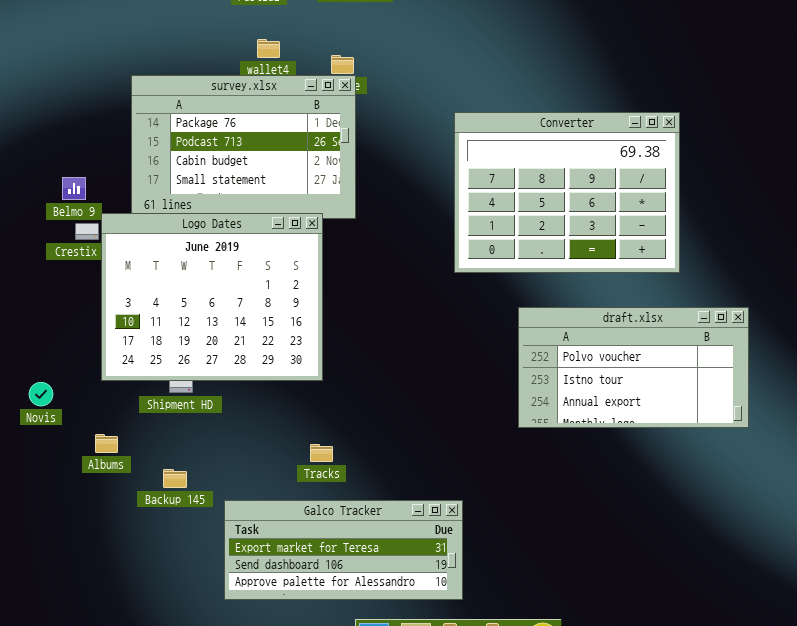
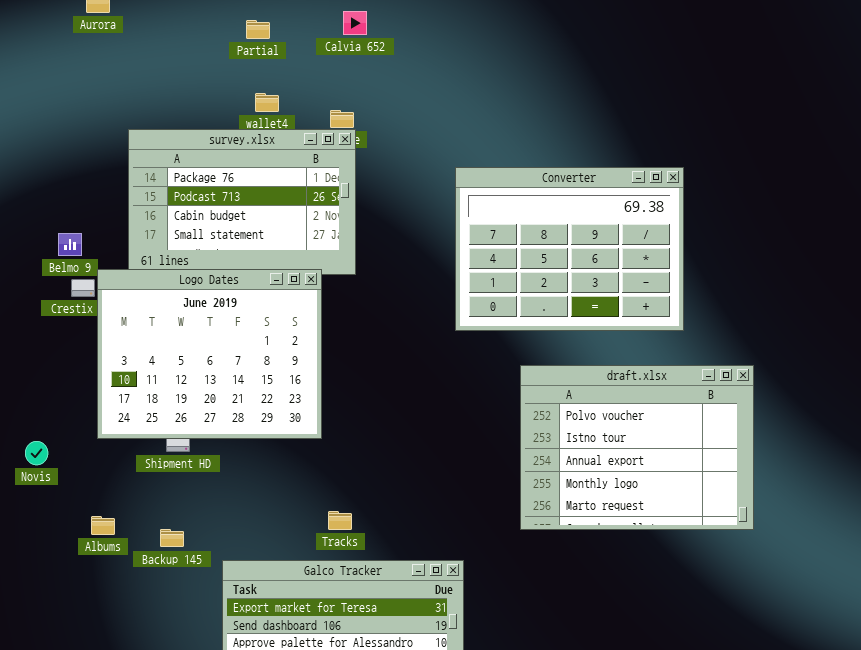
draft.xlsx: [518,307,749,428] -> [520,365,754,530], resized
Albums: [95,434,118,453] -> [91,516,115,535], moved
Tracks: [310,444,333,462] -> [328,511,352,530], moved

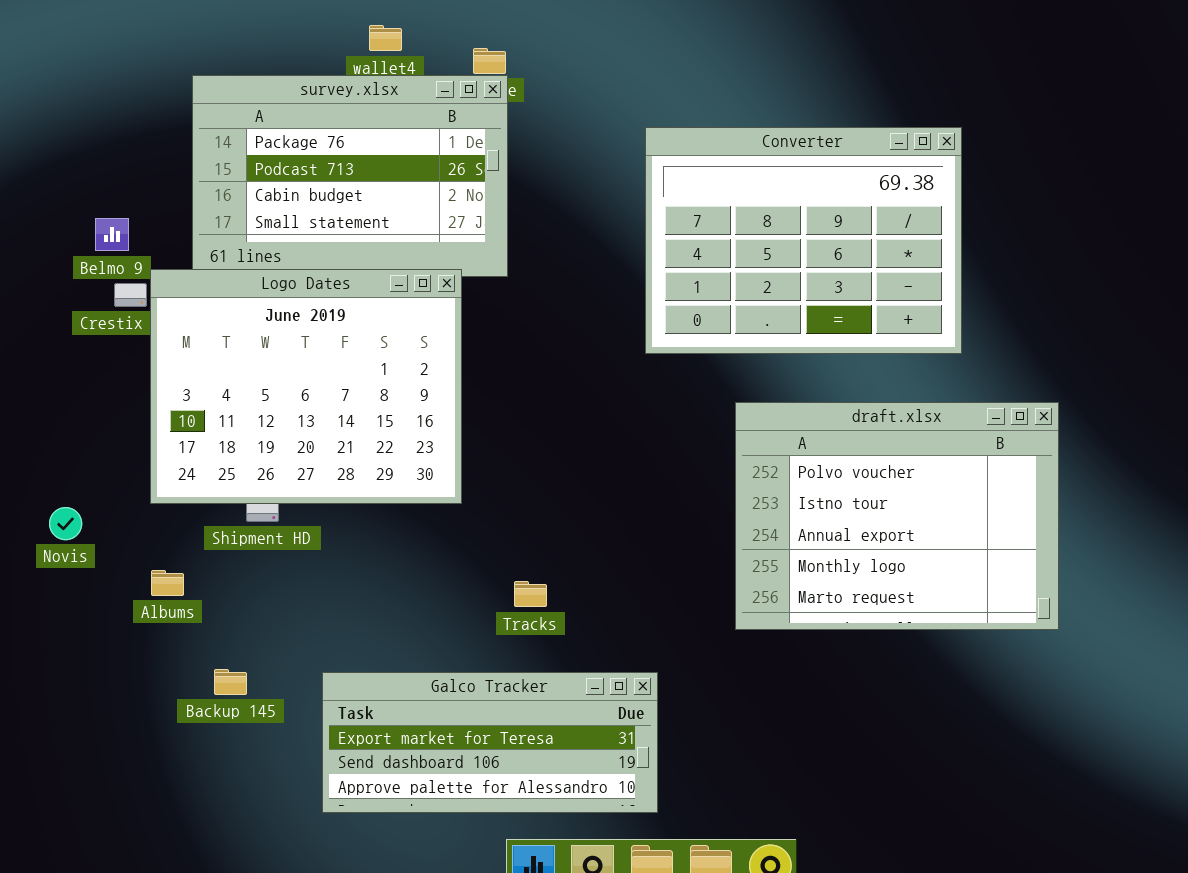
Tracks: [328,511,352,530] -> [514,581,547,607], moved
Albums: [91,516,115,535] -> [151,570,184,596], moved
Backup 145: [160,529,184,547] -> [214,669,247,695], moved

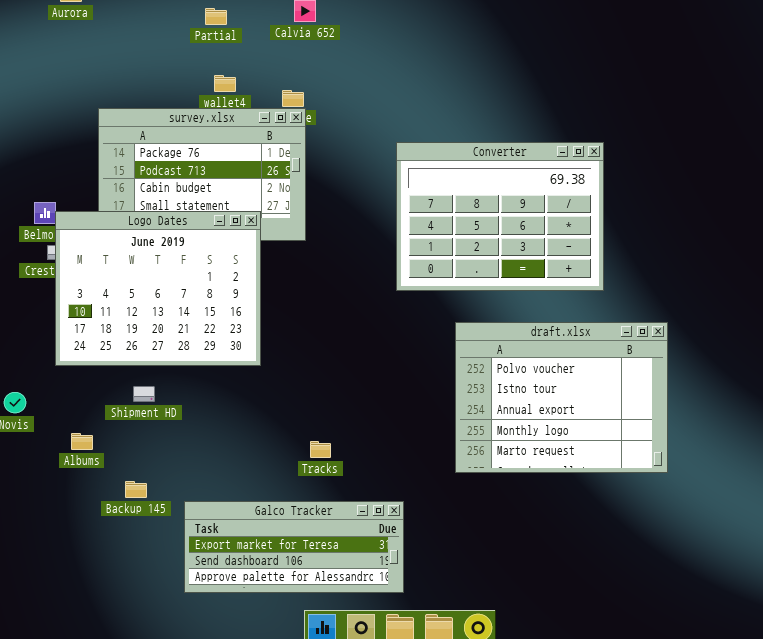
Logo Dates: [150,269,462,504] -> [55,211,261,366], moved
Backup 145: [214,669,247,695] -> [125,481,147,498], moved

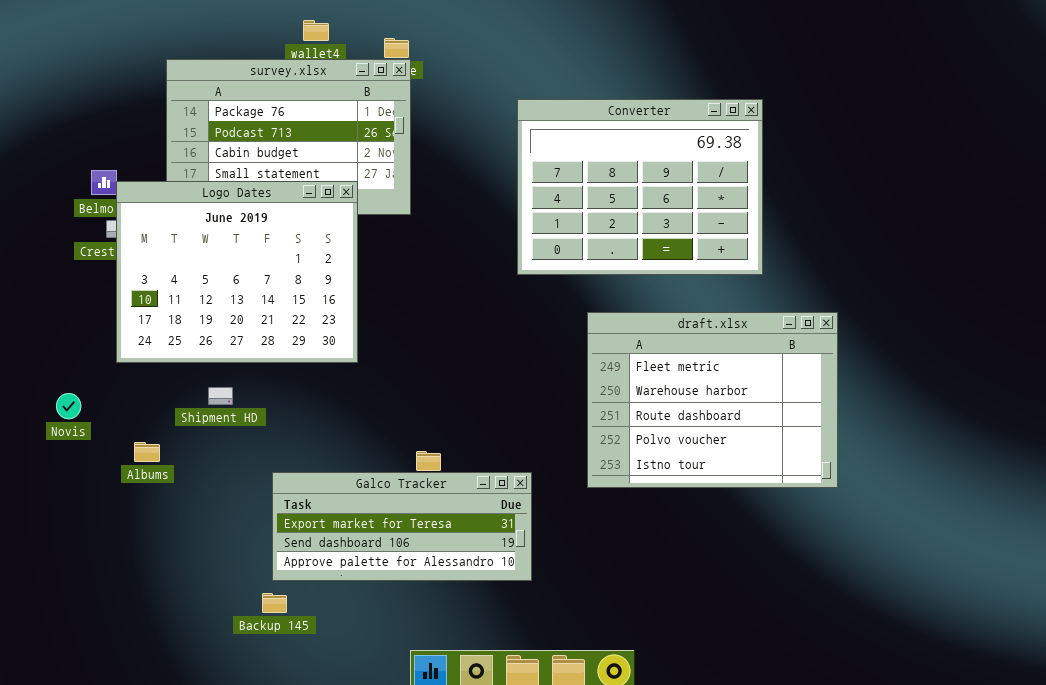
draft.xlsx: [455,322,668,473] -> [587,312,838,488], scrolled up 3 rows
Backup 145: [125,481,147,498] -> [262,593,287,613], moved
Galco Tracker: [184,501,404,593] -> [272,472,532,581], moved

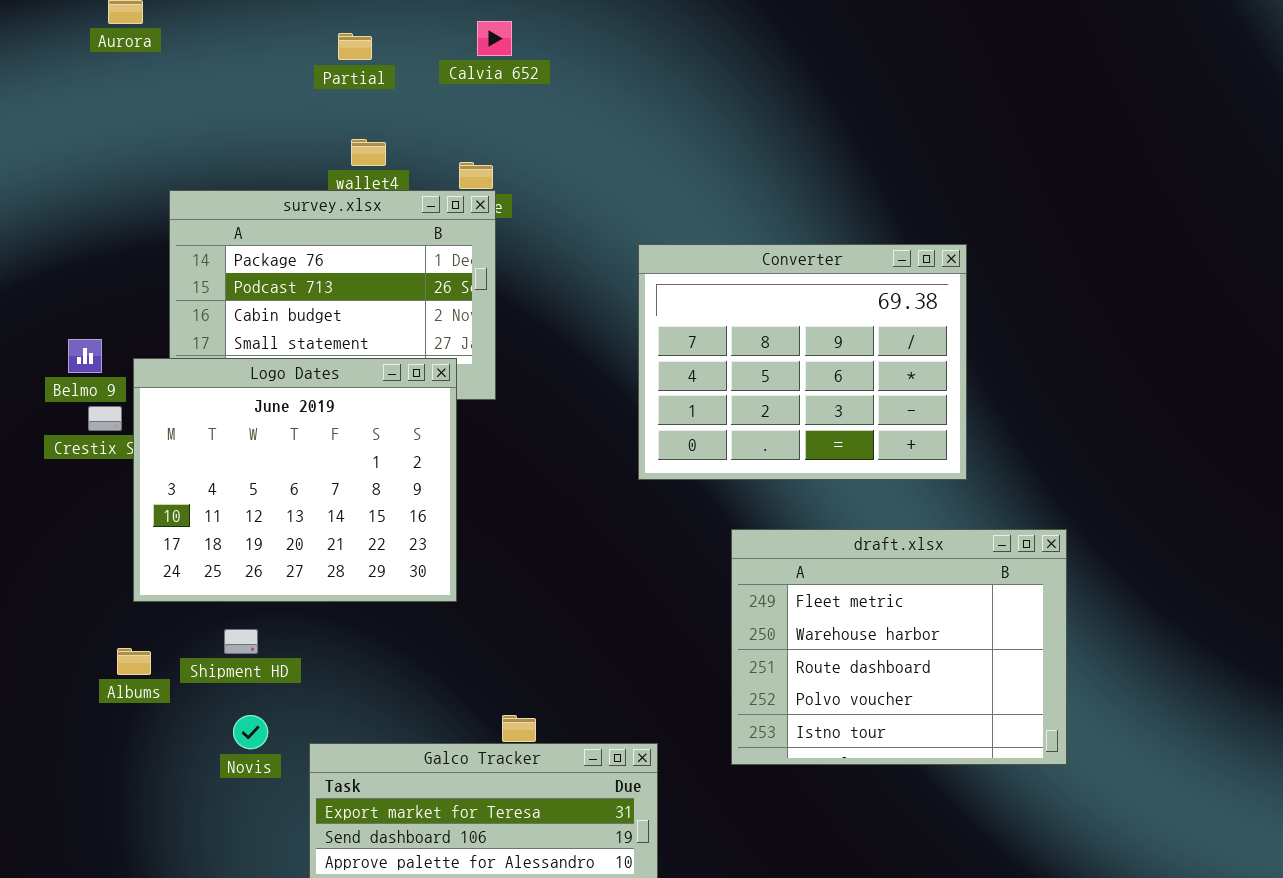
Logo Dates: [116,181,358,363] -> [133,358,457,602], moved
Novis: [56,393,81,419] -> [233,715,268,749], moved
Albums: [134,442,160,462] -> [117,648,151,675], moved

